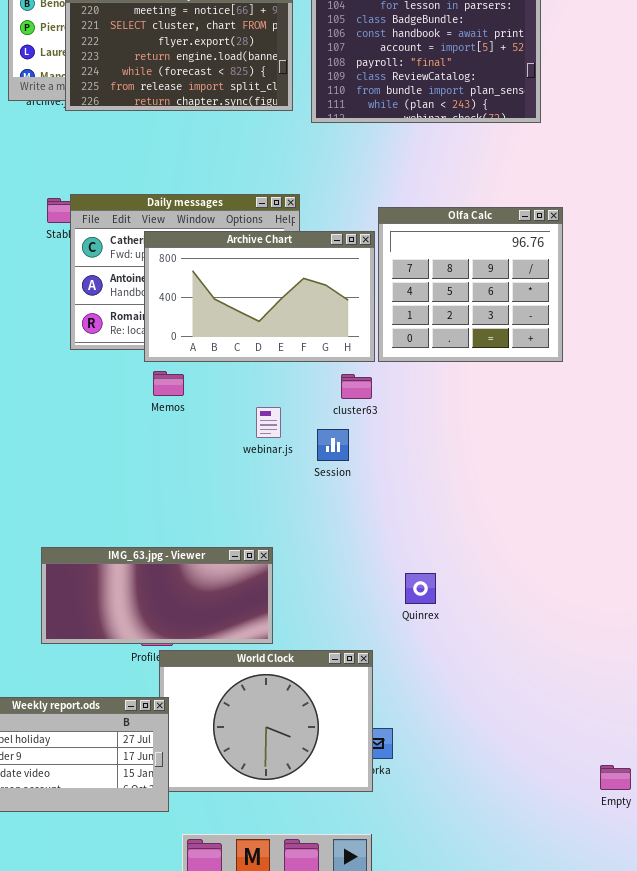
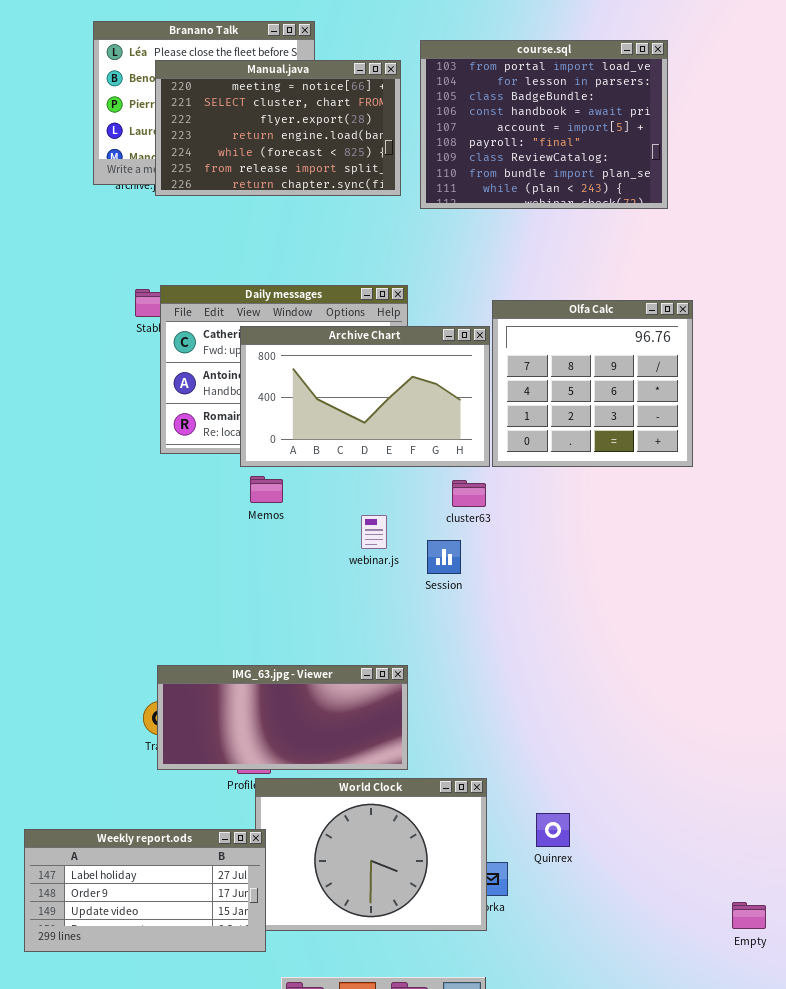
IMG_63.jpg - Viewer: [41,547,273,644] -> [157,665,408,770], moved
Quinrex: [405,573,436,604] -> [536,813,570,847], moved

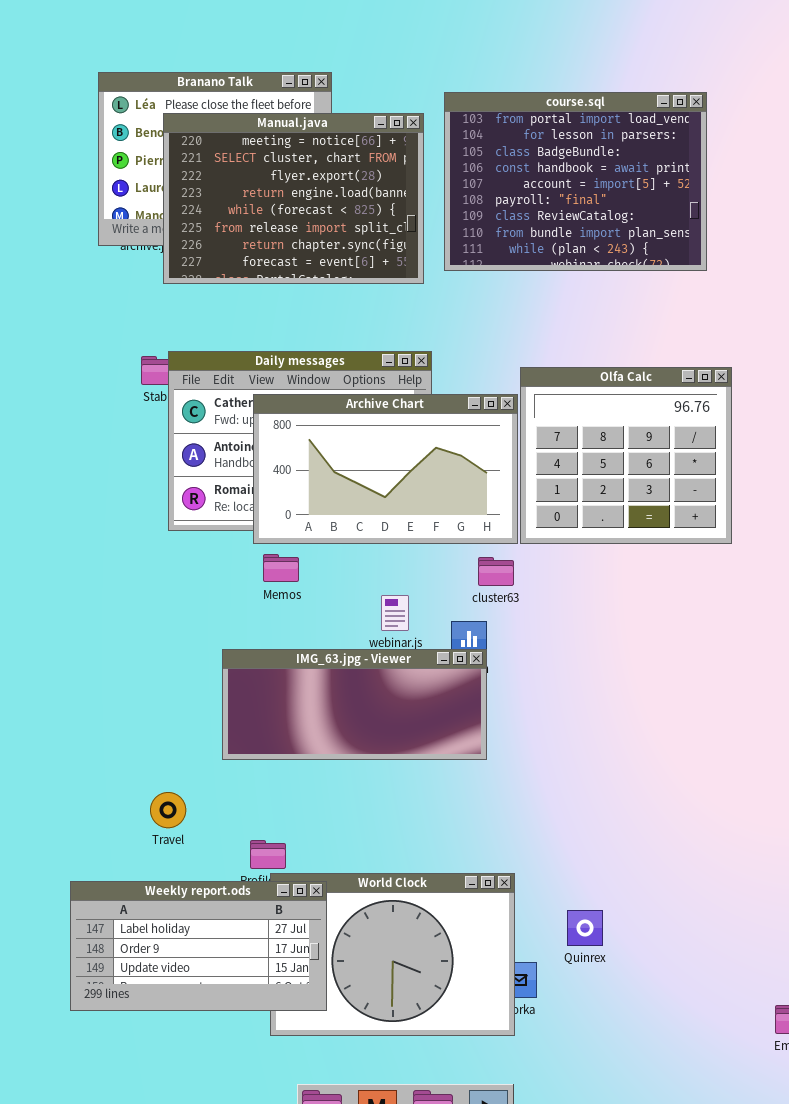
Manual.java: [155,60,401,196] -> [163,113,424,284], resized
IMG_63.jpg - Viewer: [157,665,408,770] -> [222,649,487,760], moved
Weekly report.ods: [24,829,266,952] -> [70,881,327,1011], moved

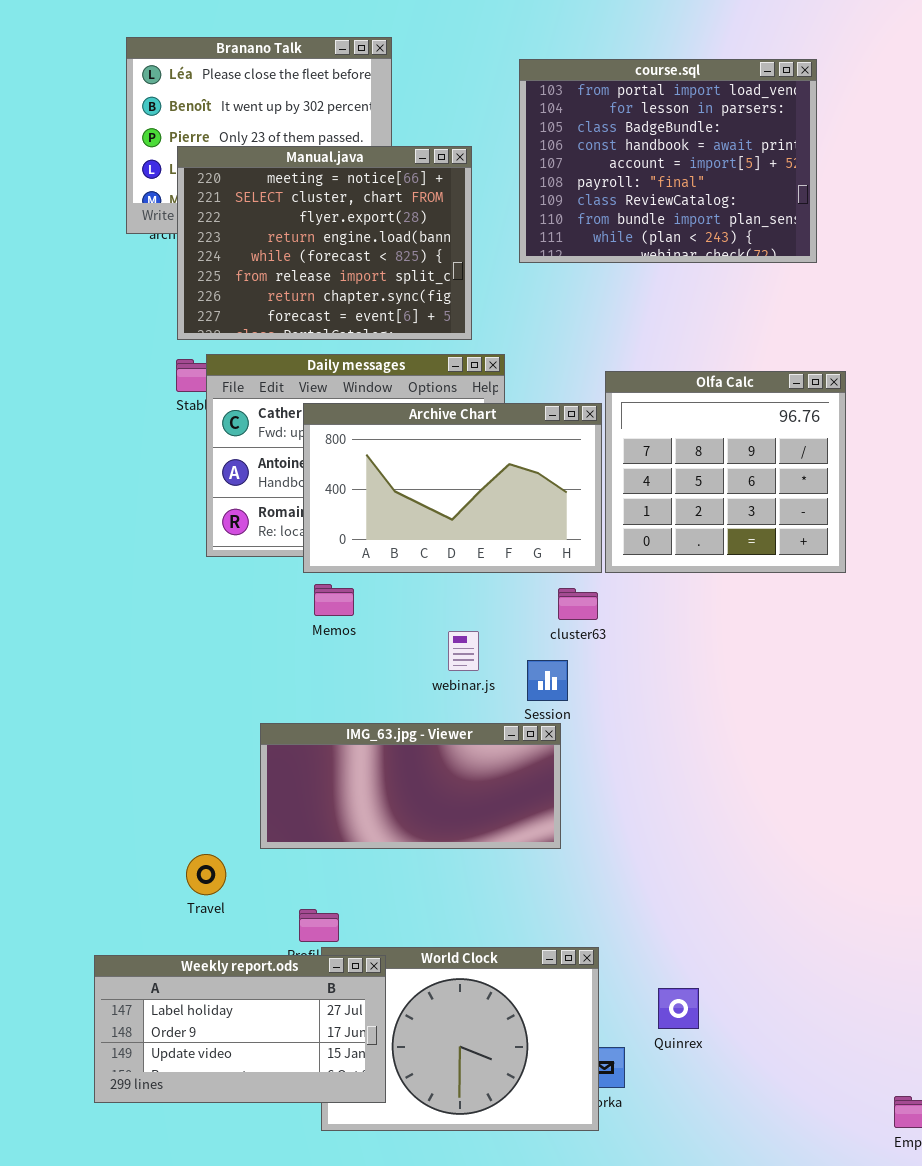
Manual.java: [163,113,424,284] -> [177,146,472,340], moved
IMG_63.jpg - Viewer: [222,649,487,760] -> [260,723,561,849], moved

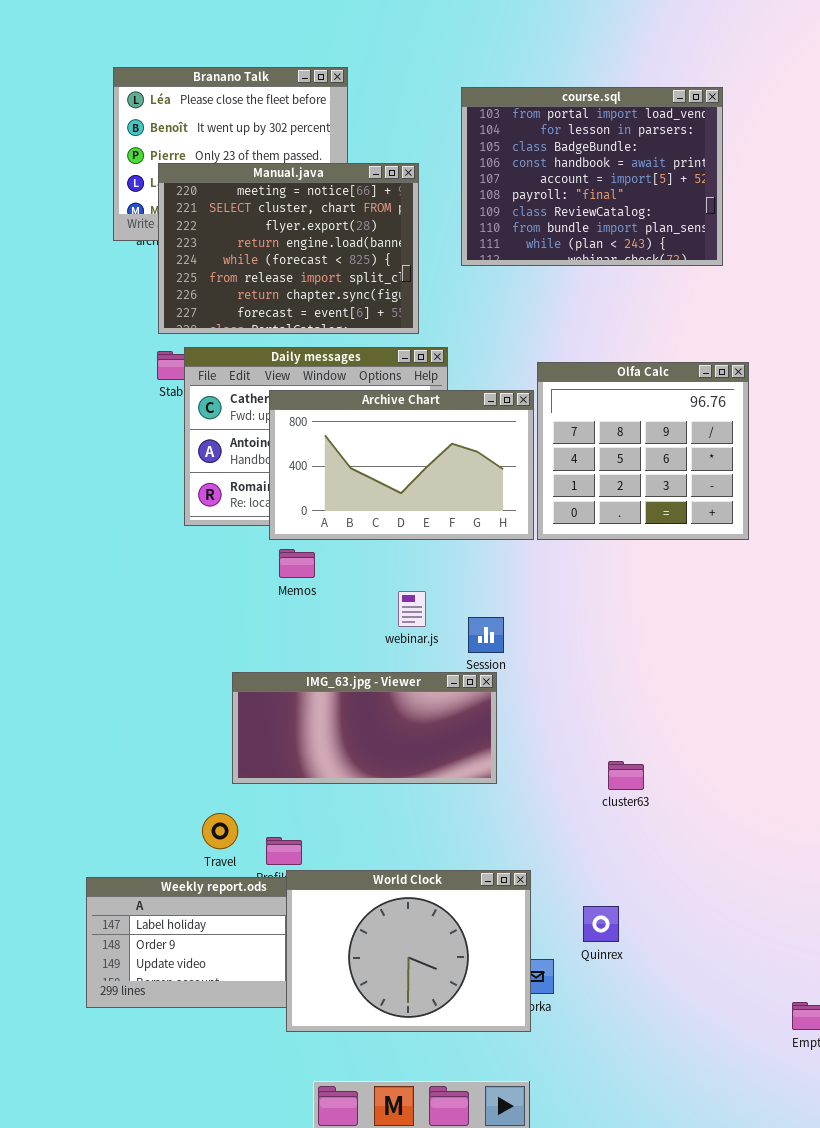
cluster63: [558,588,598,620] -> [608,761,644,790], moved
Travel: [186,854,226,895] -> [202,813,238,849], moved
World Clock: [321,947,599,1131] -> [286,870,531,1032], raised

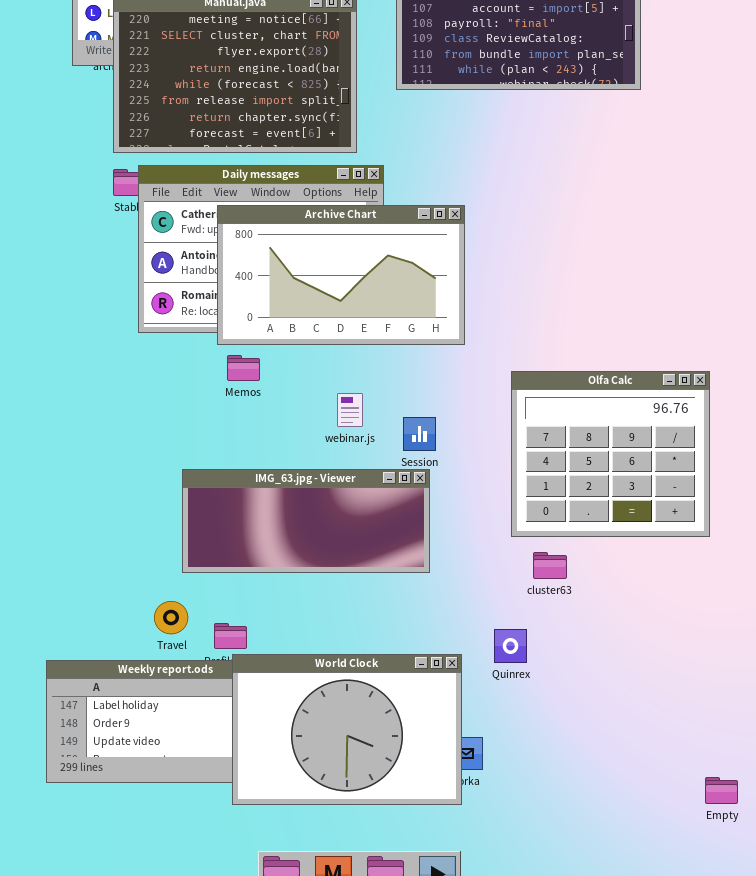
Olfa Calc: [537,362,749,540] -> [511,371,710,537], moved
Quinrex: [583,906,619,942] -> [494,629,527,663], moved

